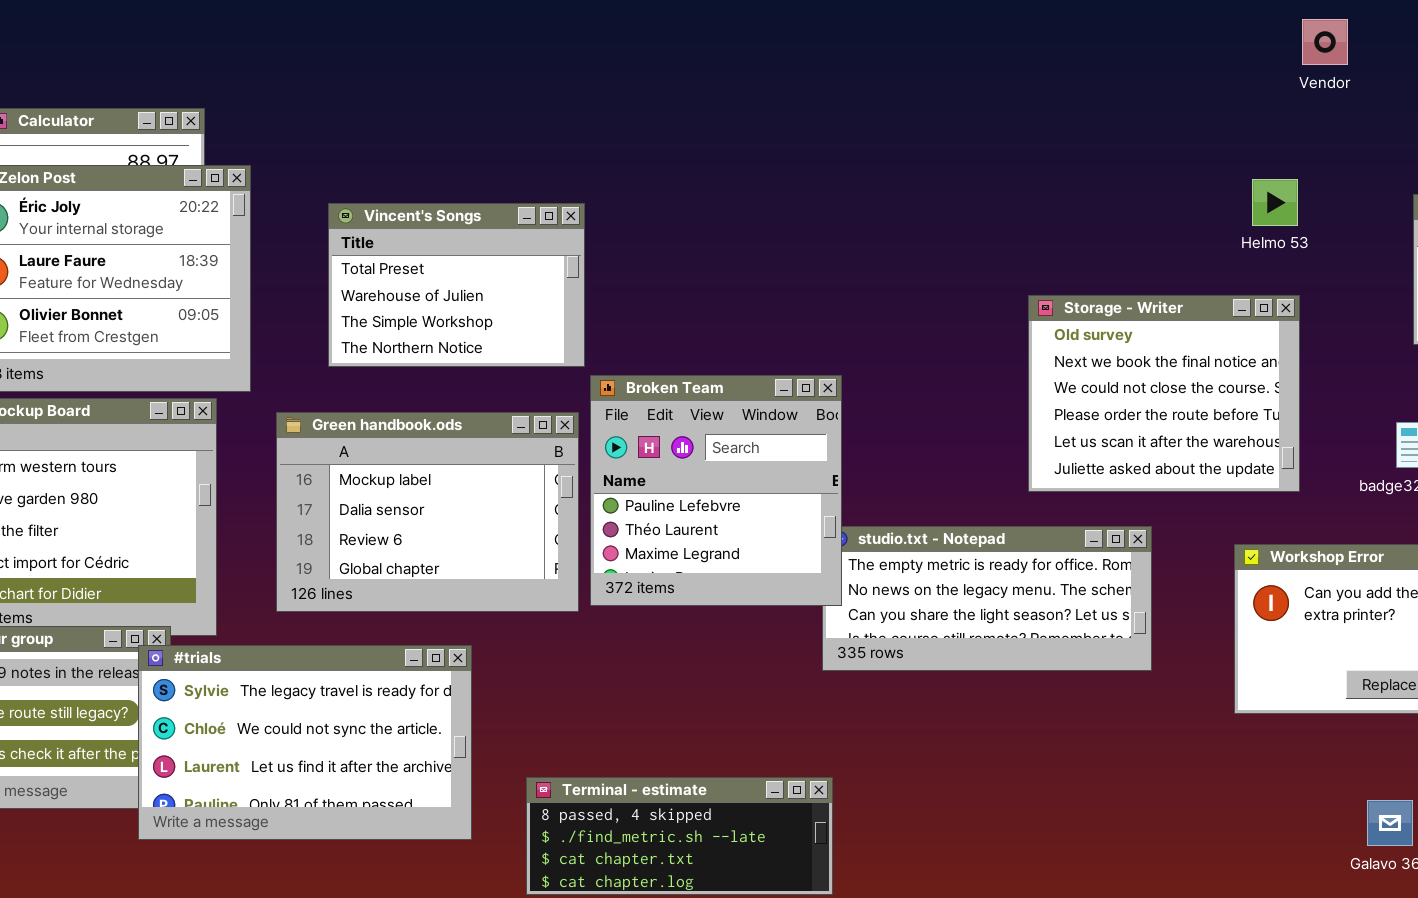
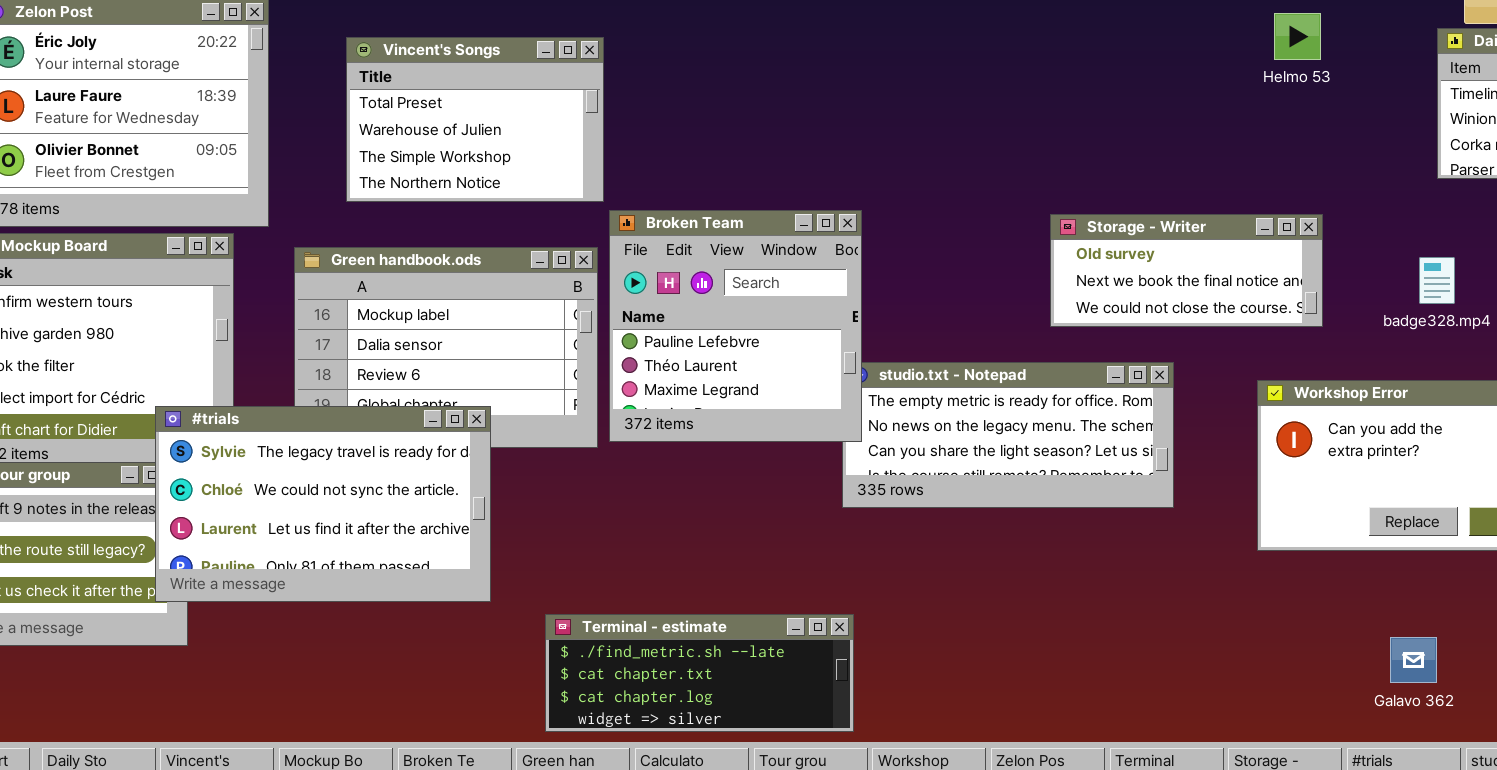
Storage - Writer: [1028,295,1300,492] -> [1050,214,1323,327], resized
#trials: [138,645,472,840] -> [155,406,491,602], moved
Terminal - estimate: [526,777,833,895] -> [545,614,854,732], scrolled down 1 row

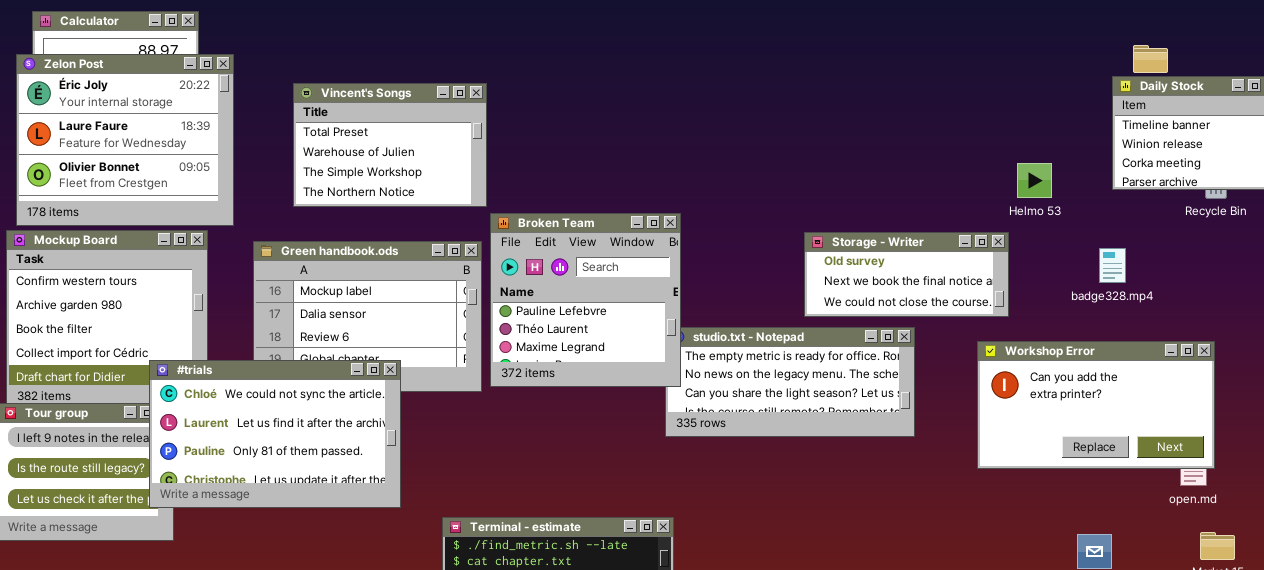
Helmo 53: [1274,13,1321,60] -> [1017,163,1052,198], moved
Storage - Writer: [1050,214,1323,327] -> [804,232,1009,317], moved
#trials: [155,406,491,602] -> [149,360,401,508], scrolled down 1 row

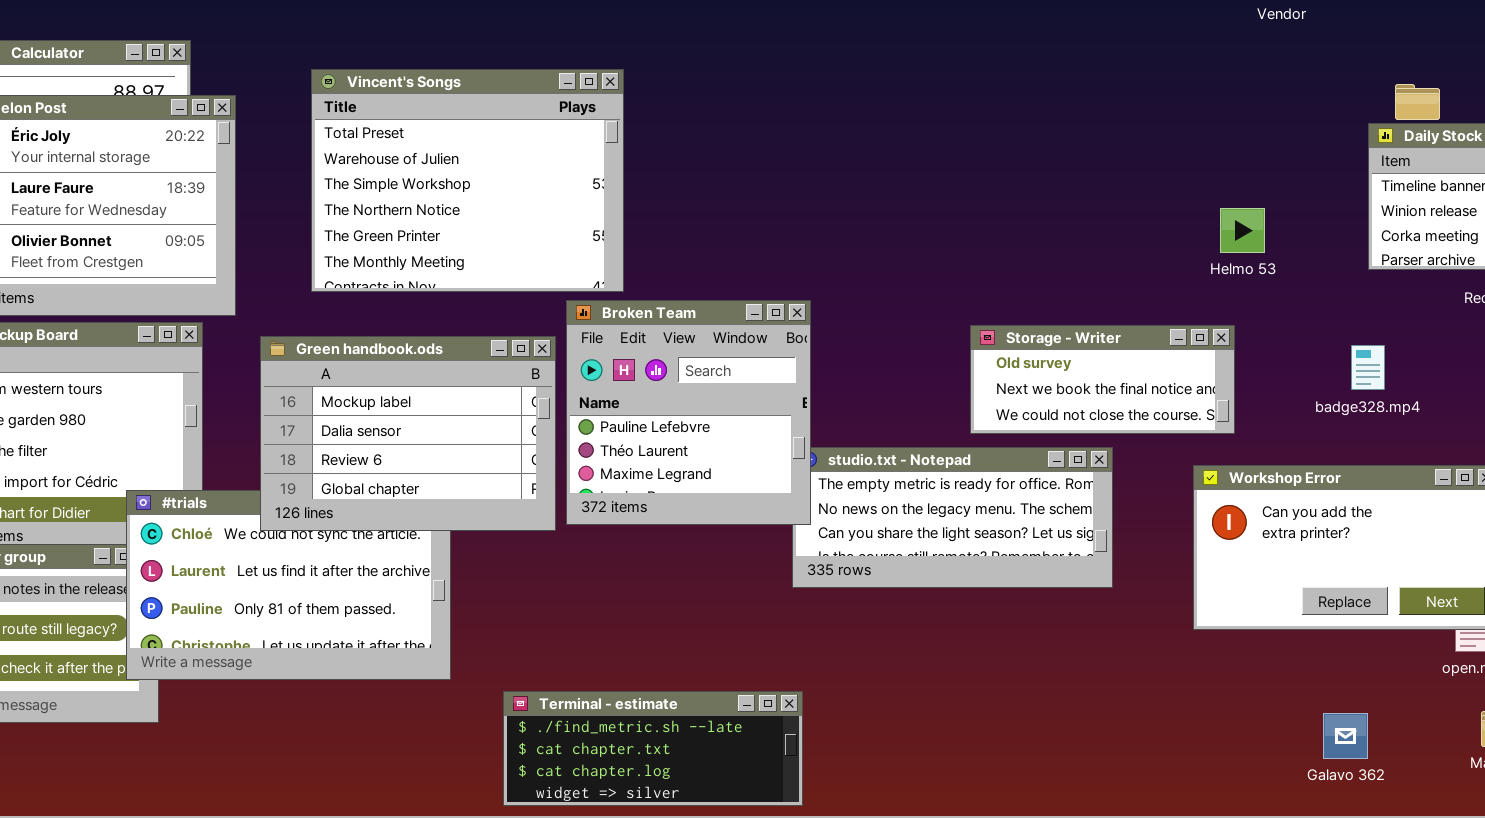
Vincent's Songs: [293,83,487,207] -> [311,69,624,292], resized
Helmo 53: [1017,163,1052,198] -> [1220,208,1265,253], moved
Green handbook.ods: [253,241,482,392] -> [260,336,556,531], raised

